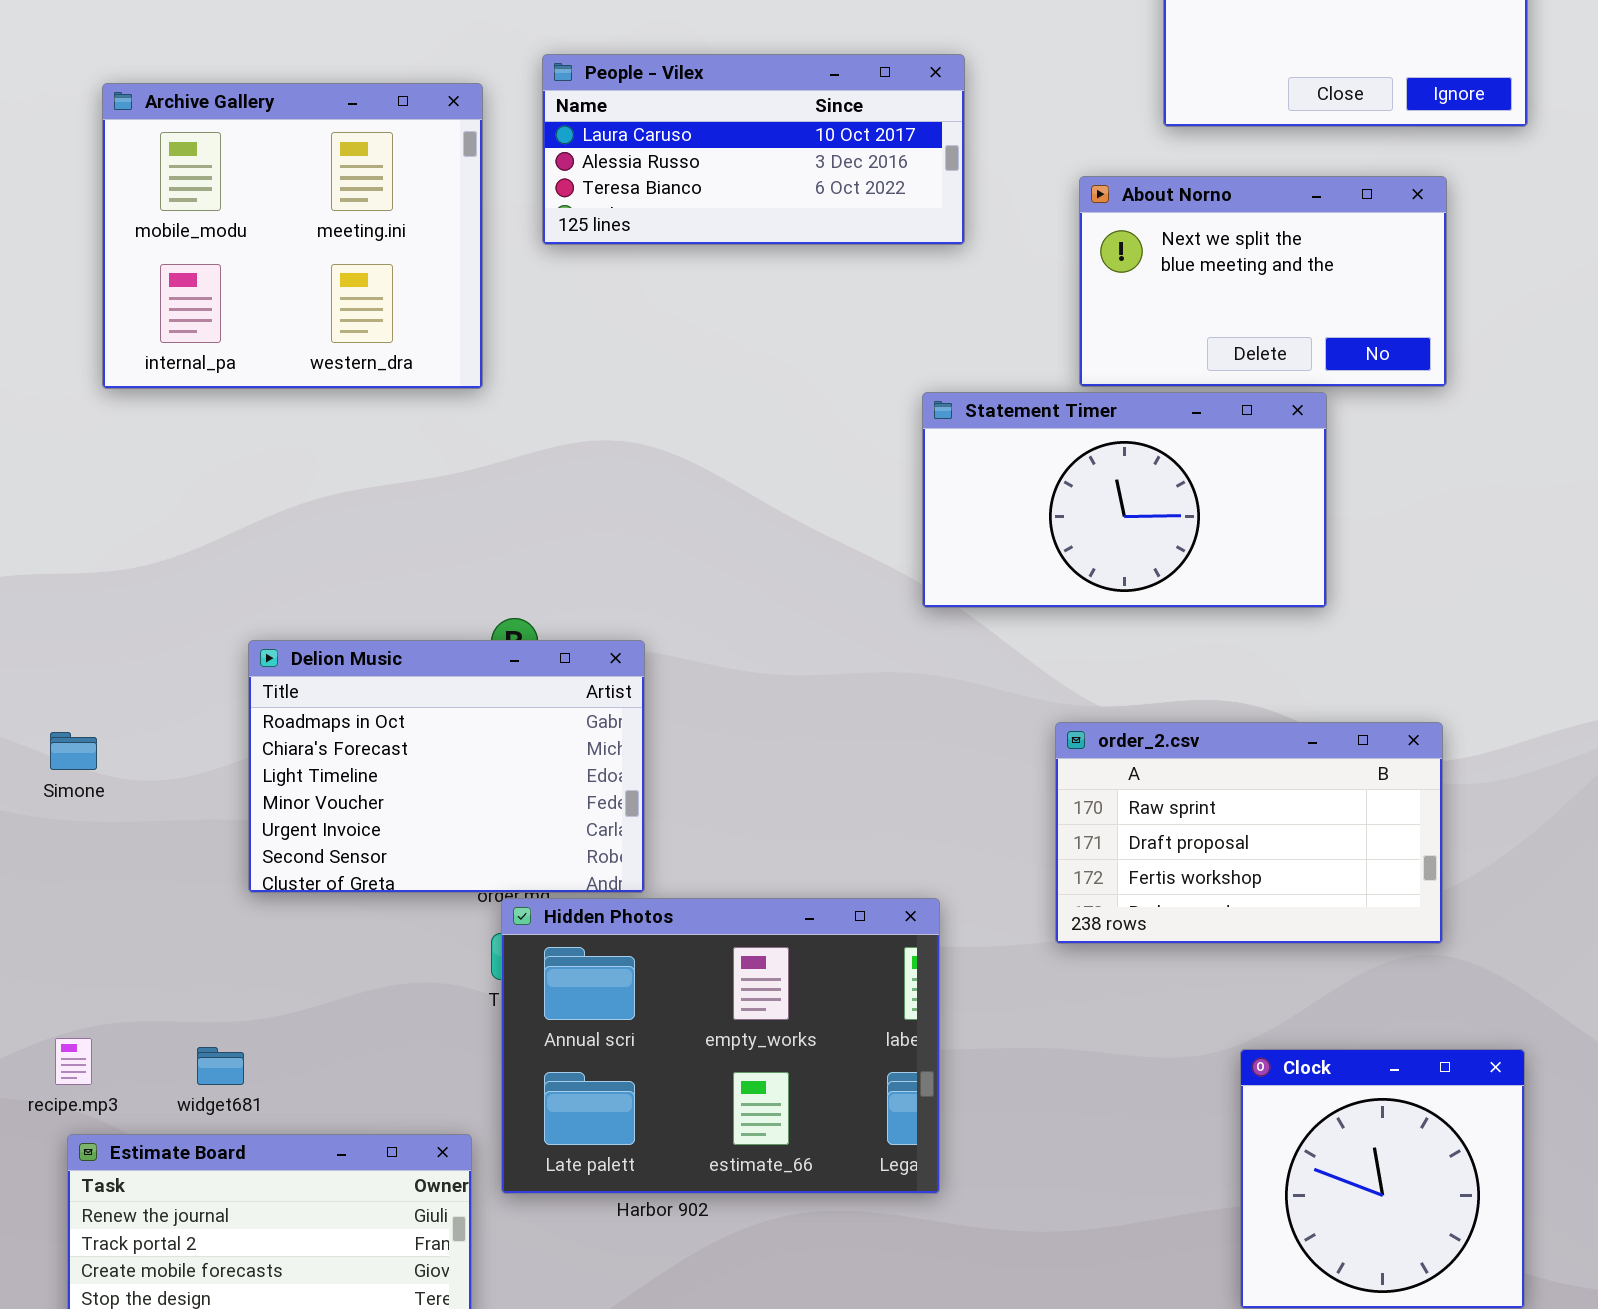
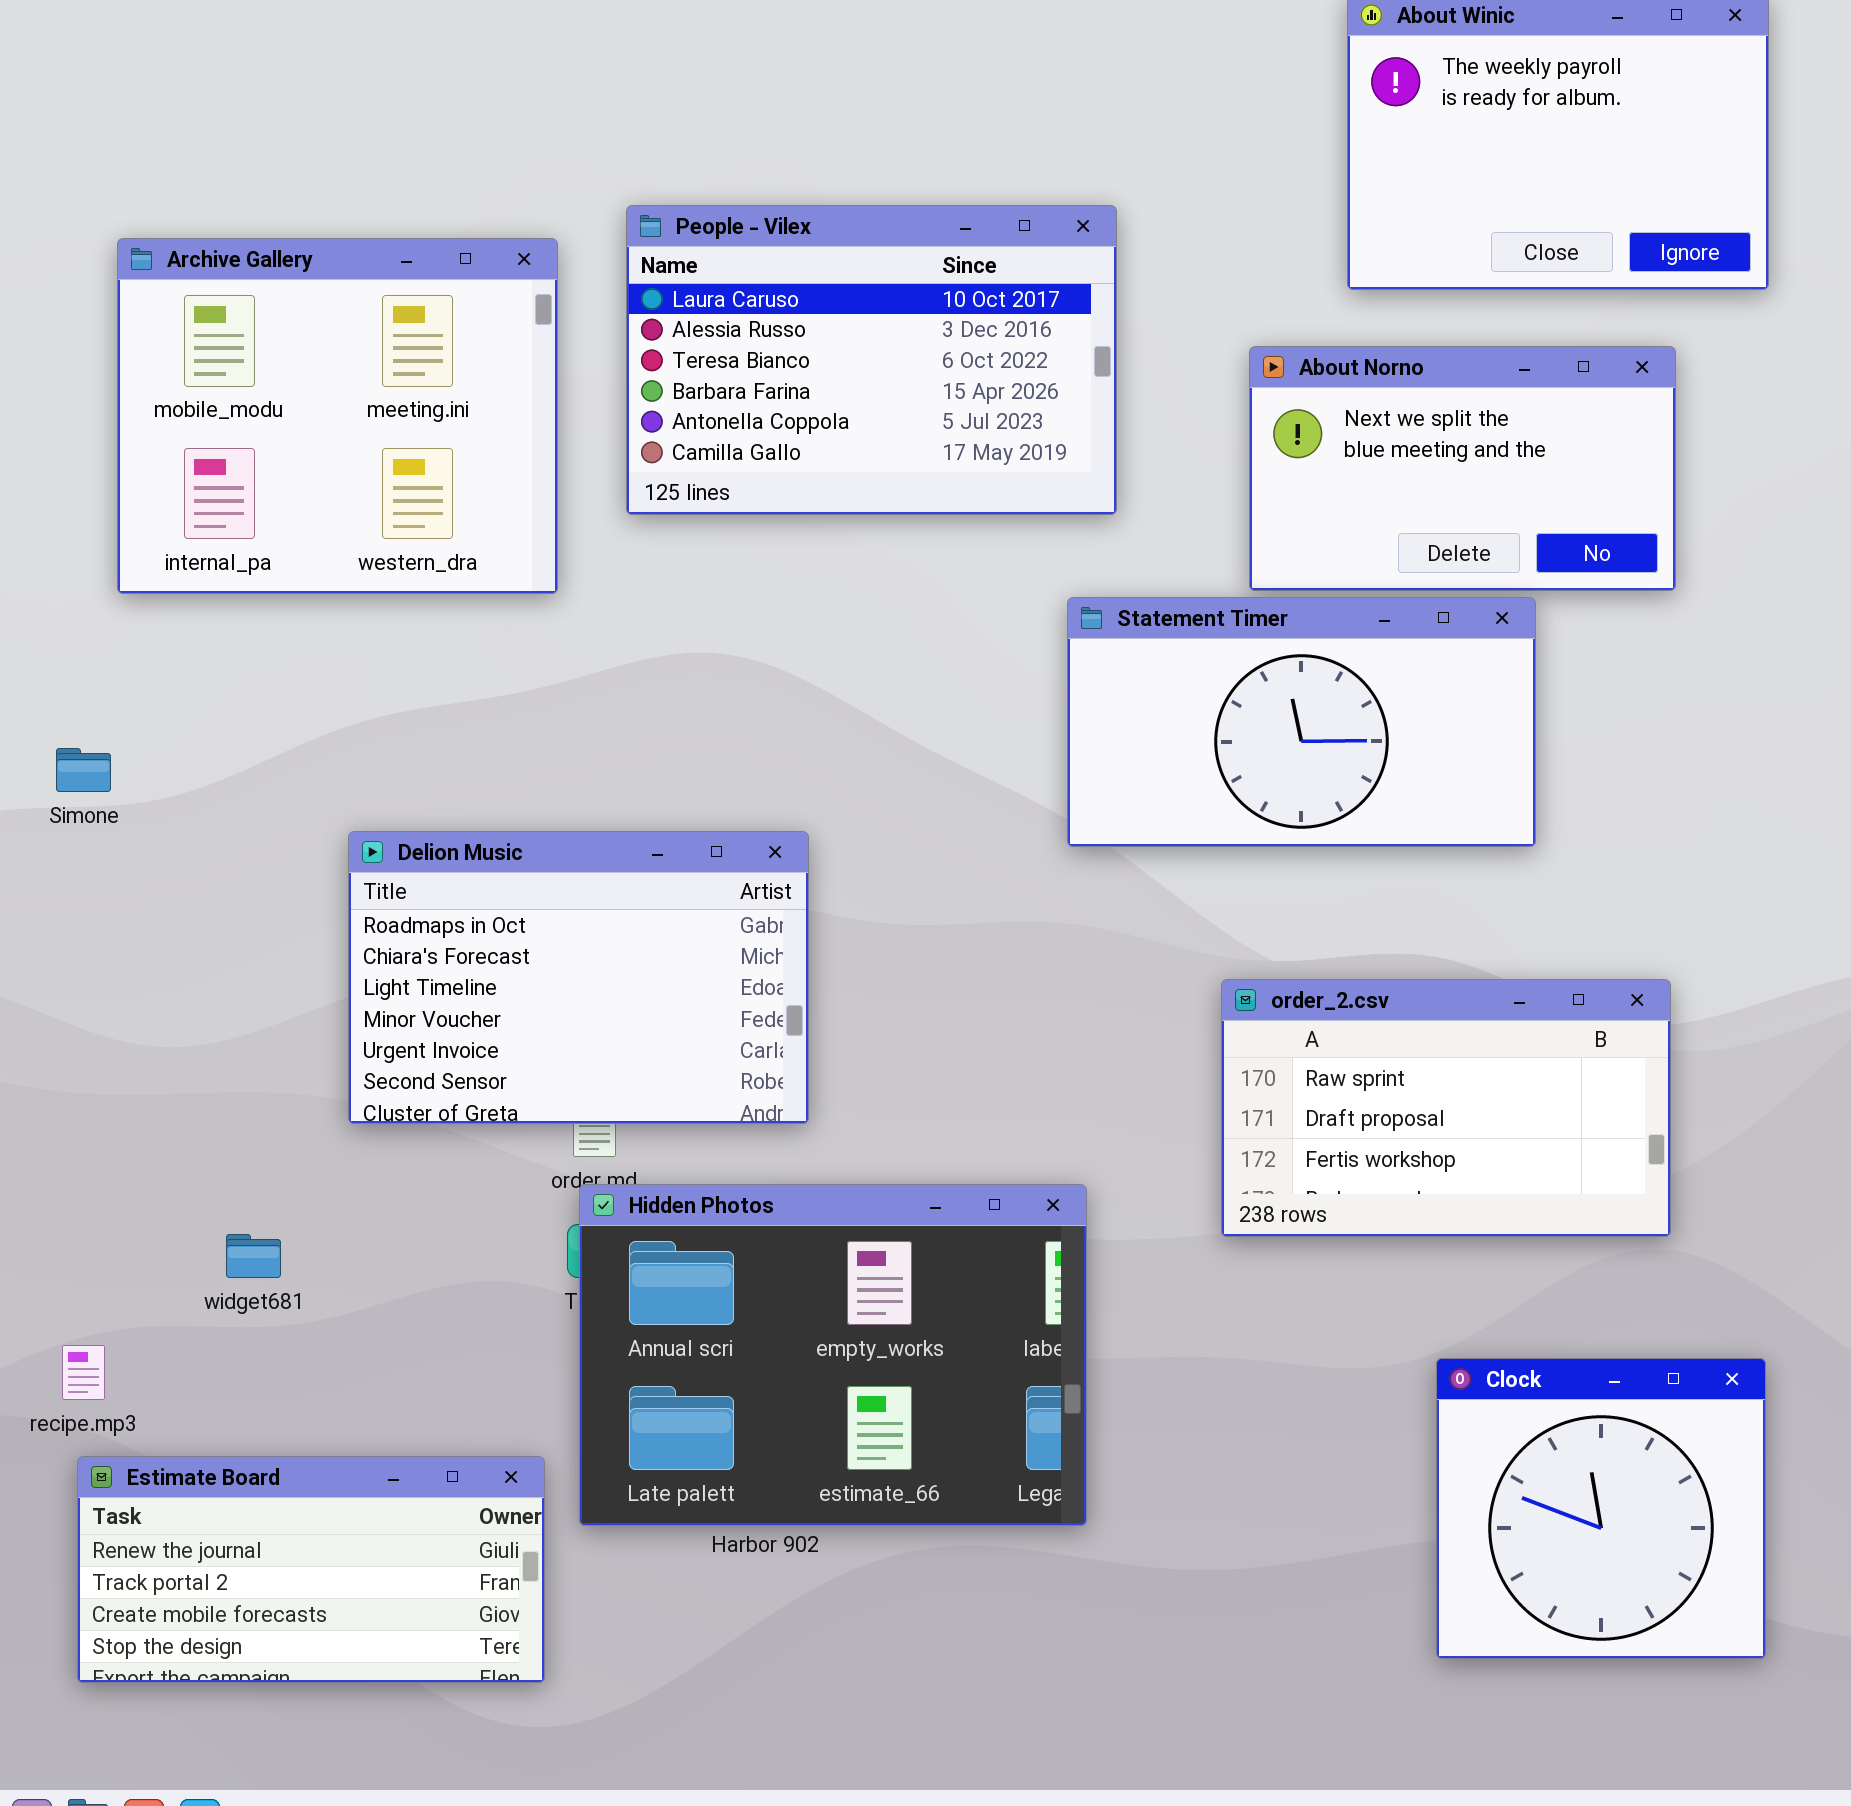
People - Vilex: [542,54,965,245] -> [626,205,1117,515], resized
Delion Music: [248,640,645,893] -> [348,831,809,1124], moved
Simone: [50,732,97,770] -> [56,748,111,792], moved
widget681: [197,1047,244,1085] -> [226,1234,281,1278], moved

